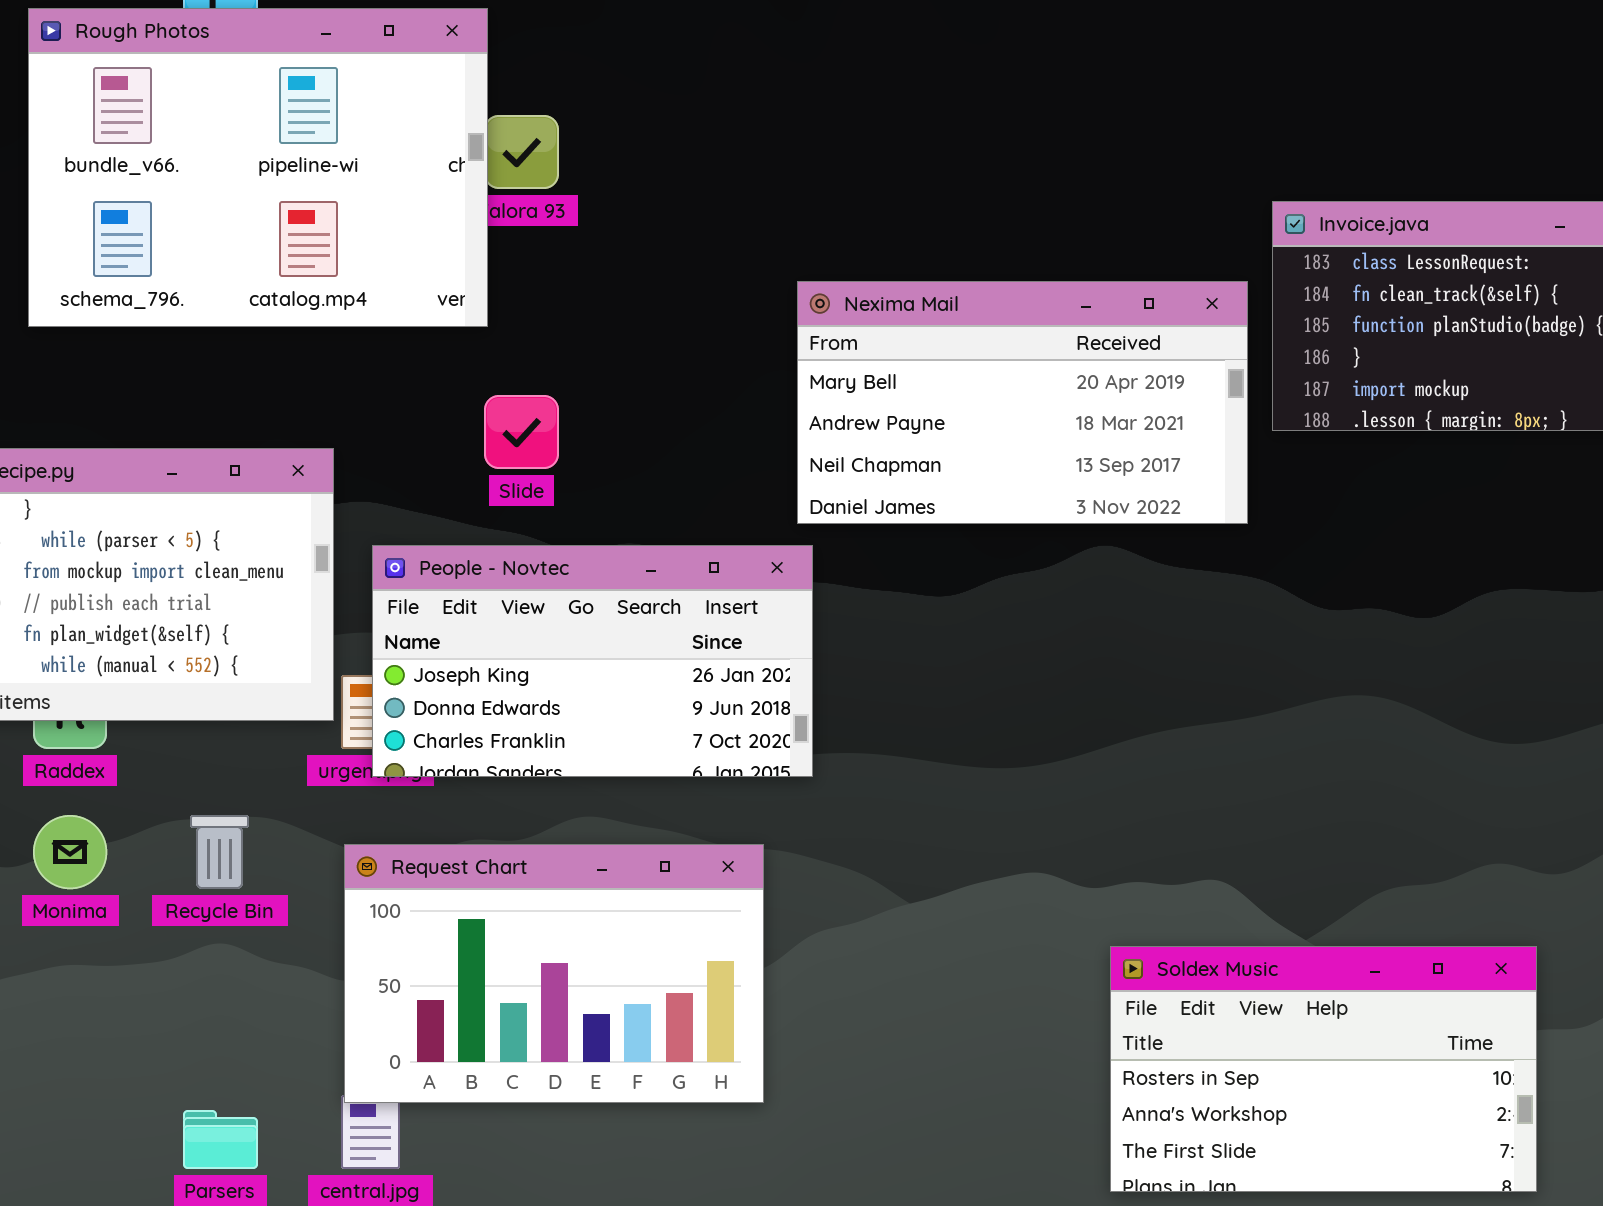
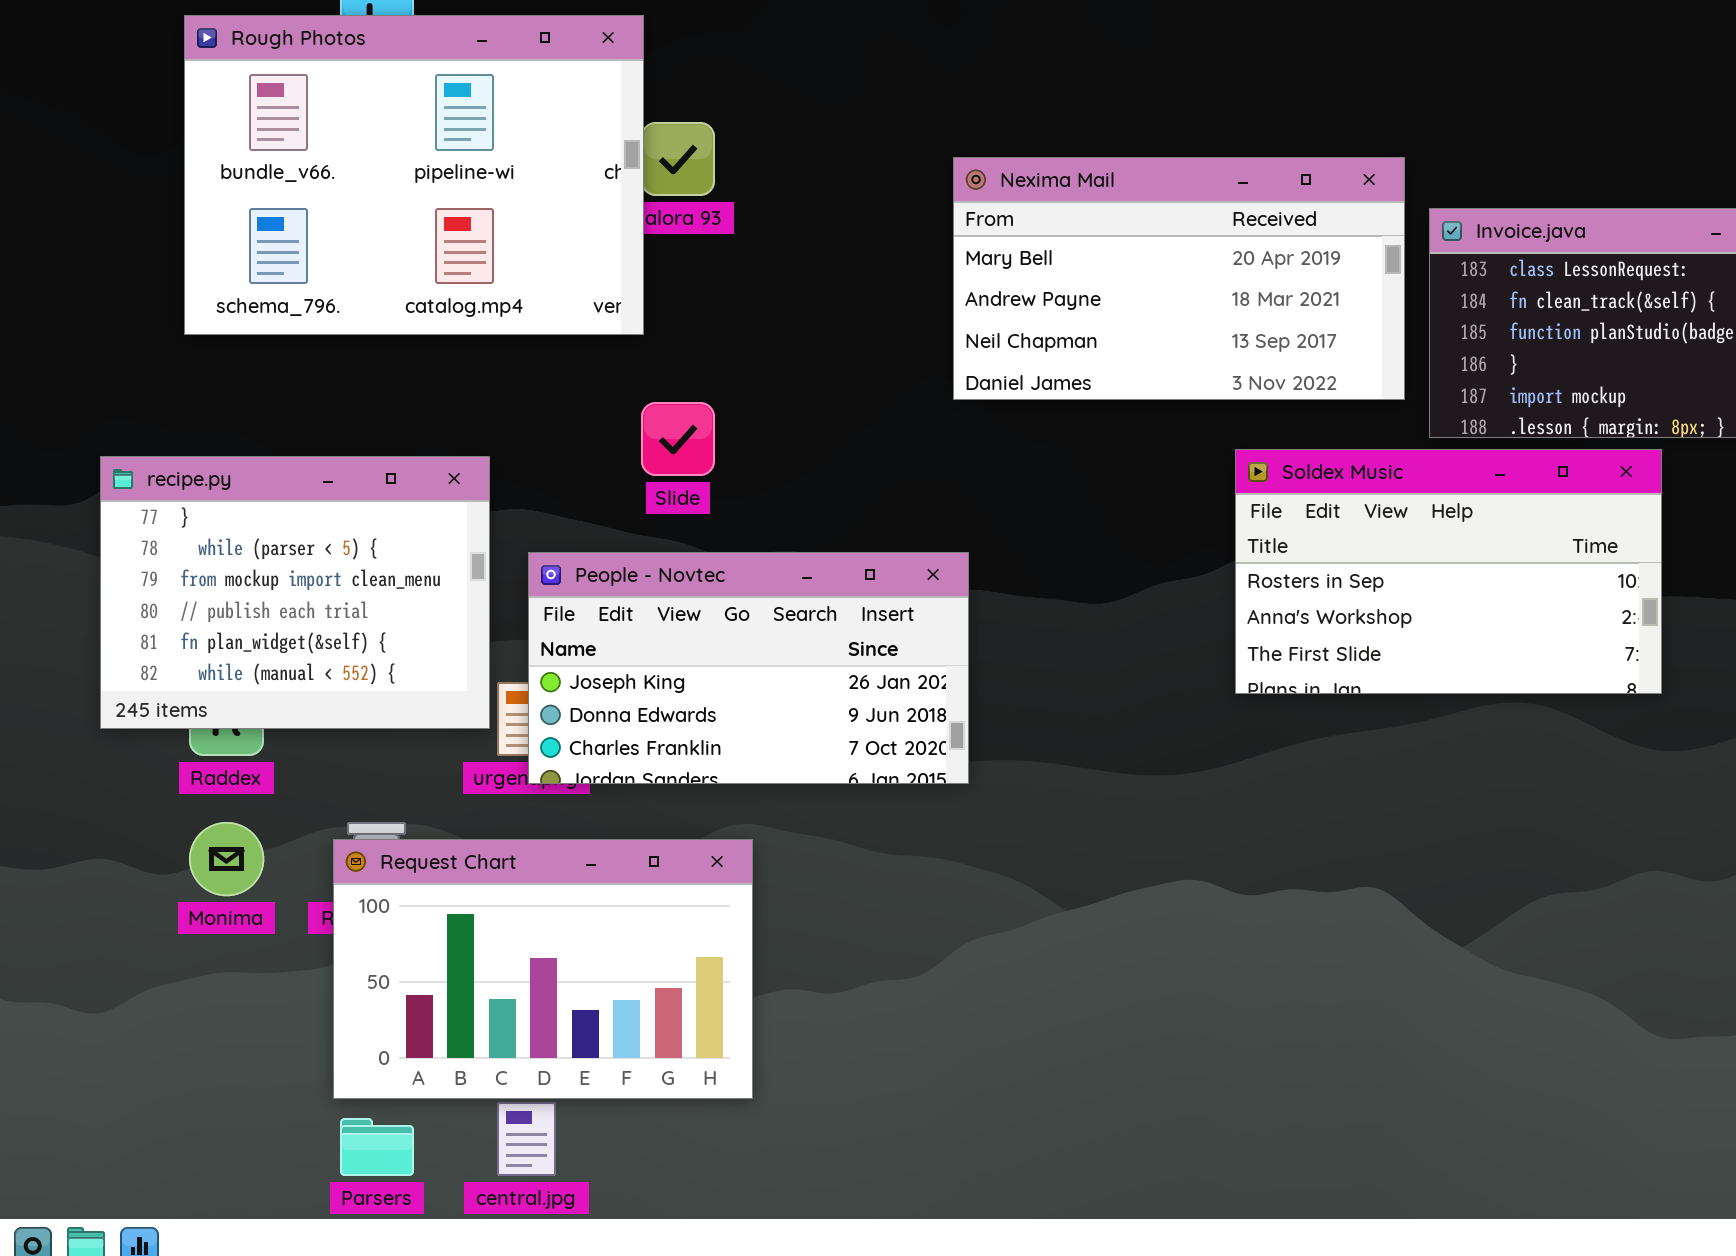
Nexima Mail: [797,281,1248,524] -> [953,157,1405,400], moved
Request Chart: [344,844,764,1103] -> [333,839,753,1099], moved
Soldex Music: [1110,946,1537,1192] -> [1235,449,1662,694], moved

